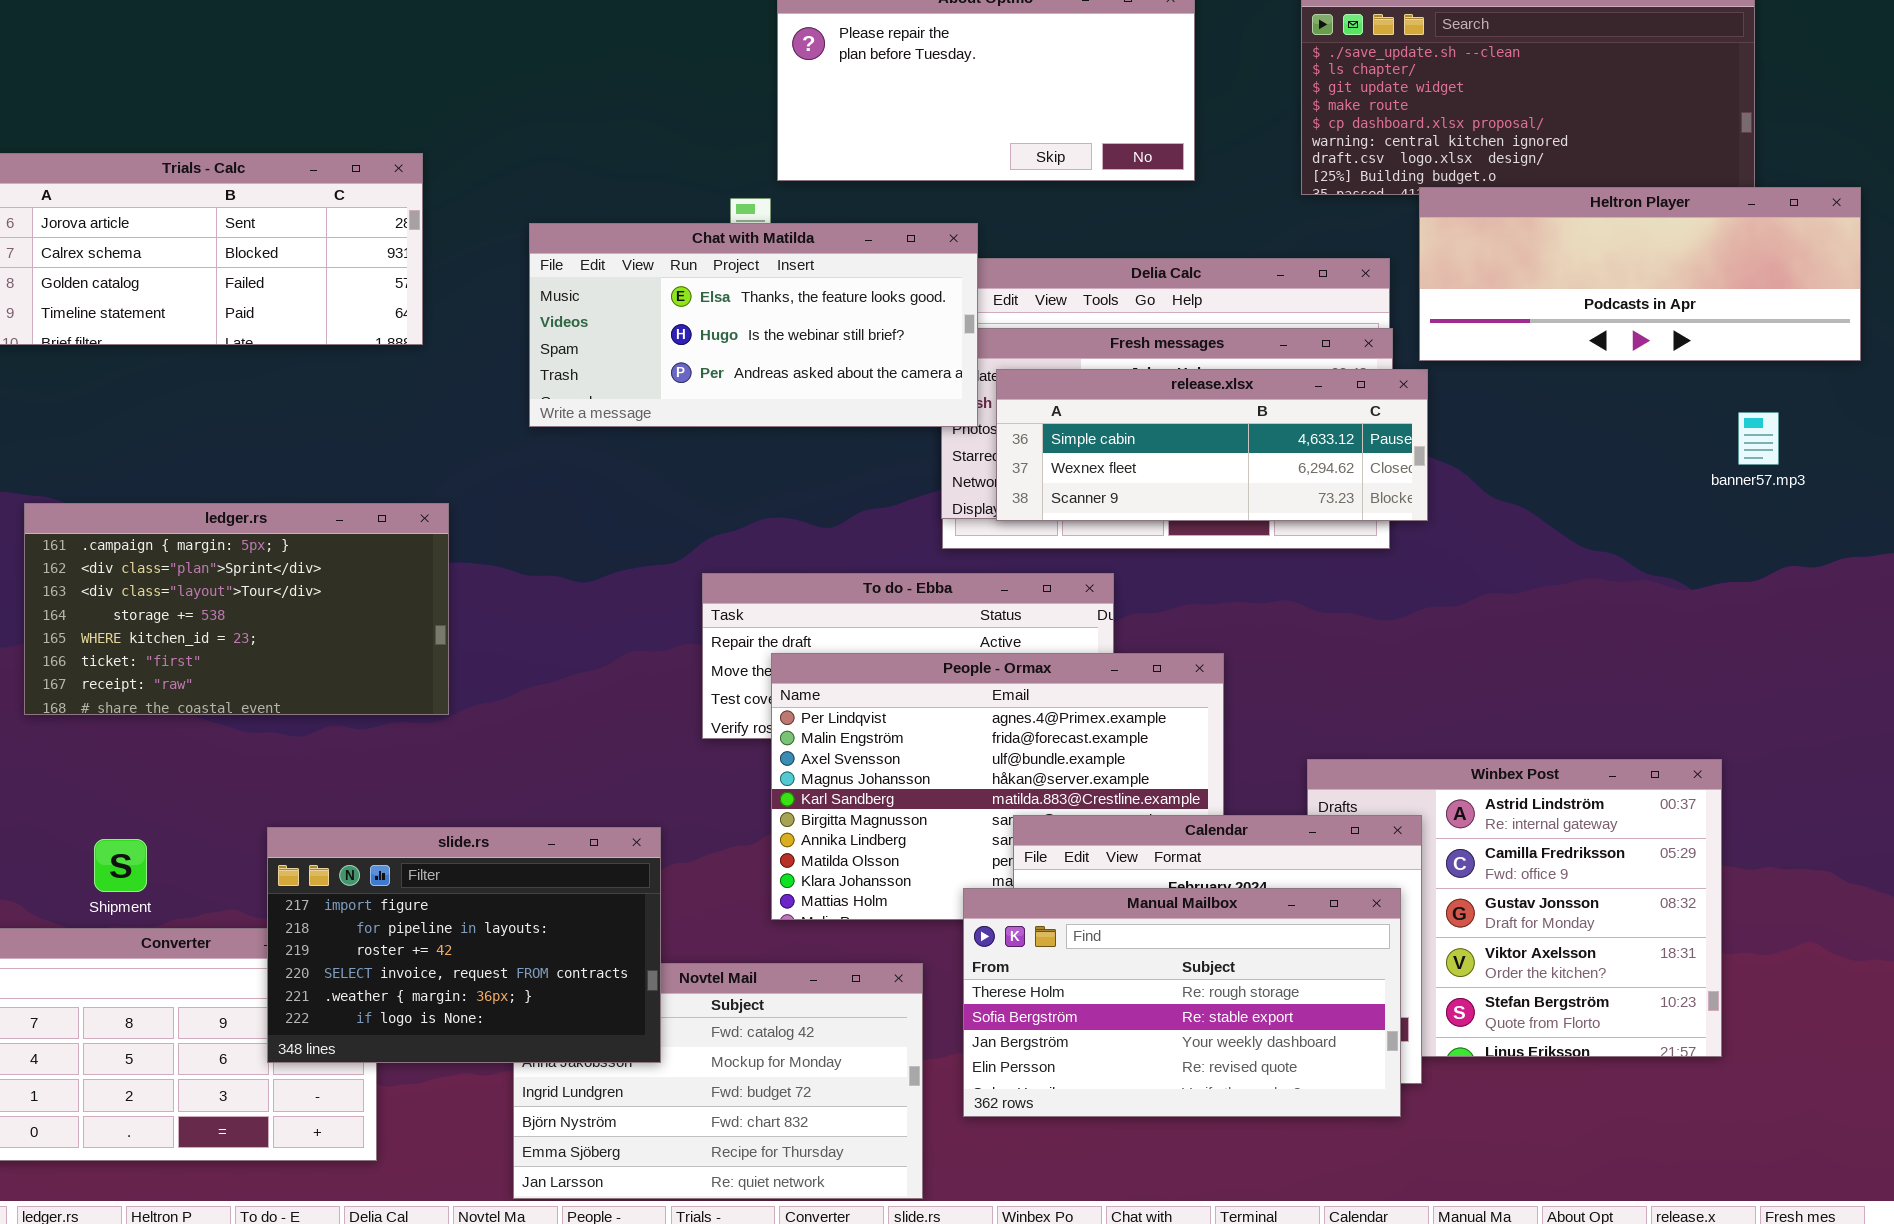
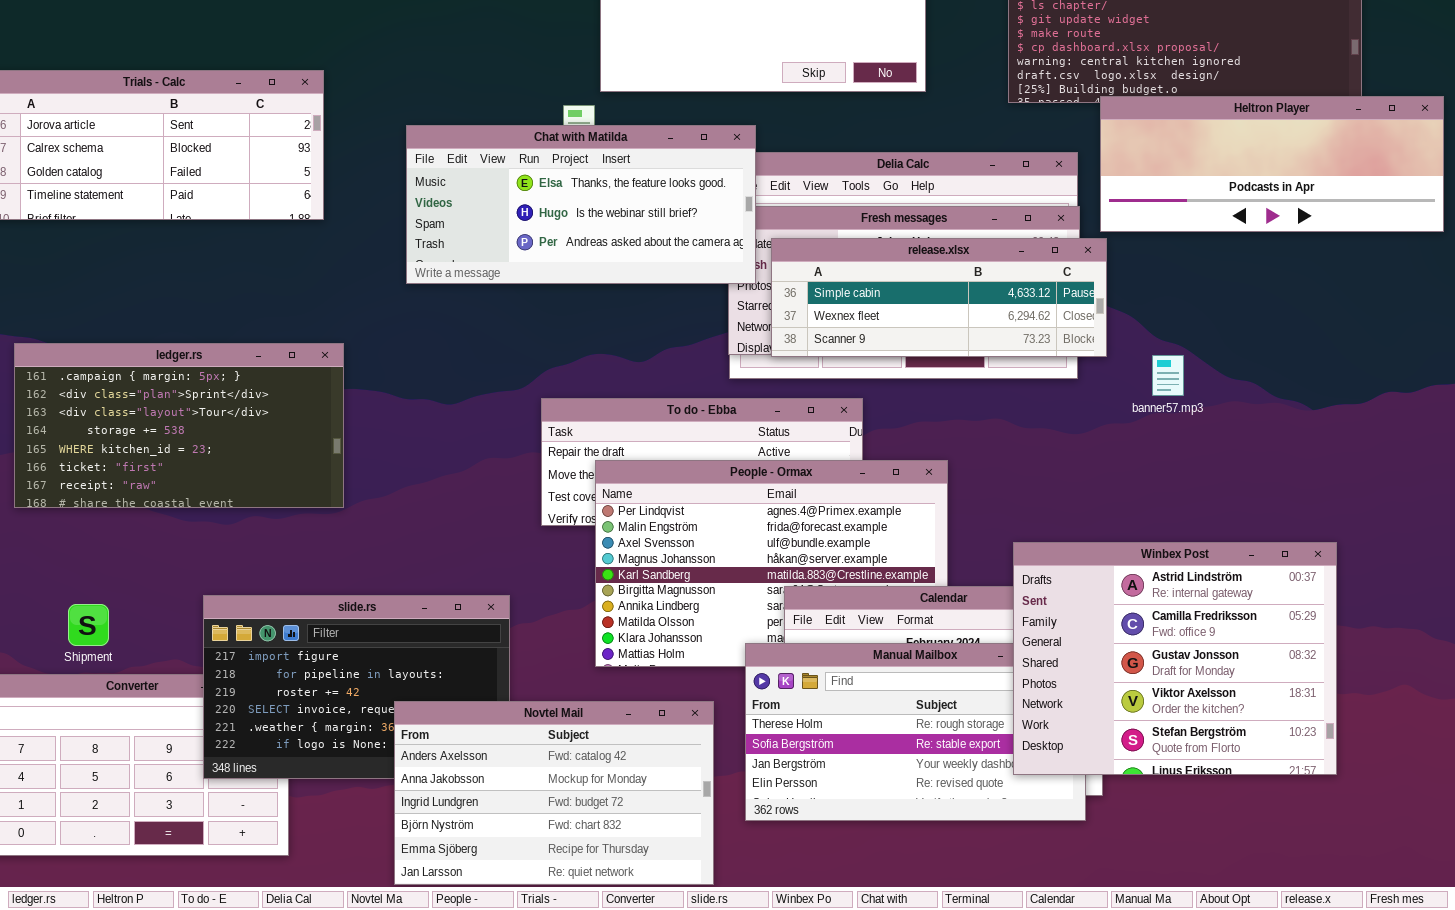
banner57.mp3: [1738,412,1779,465] -> [1152,355,1184,396], moved
Winbex Post: [1307,759,1722,1057] -> [1013,542,1337,775], raised
Novtel Mail: [513,963,923,1199] -> [394,701,714,885], raised

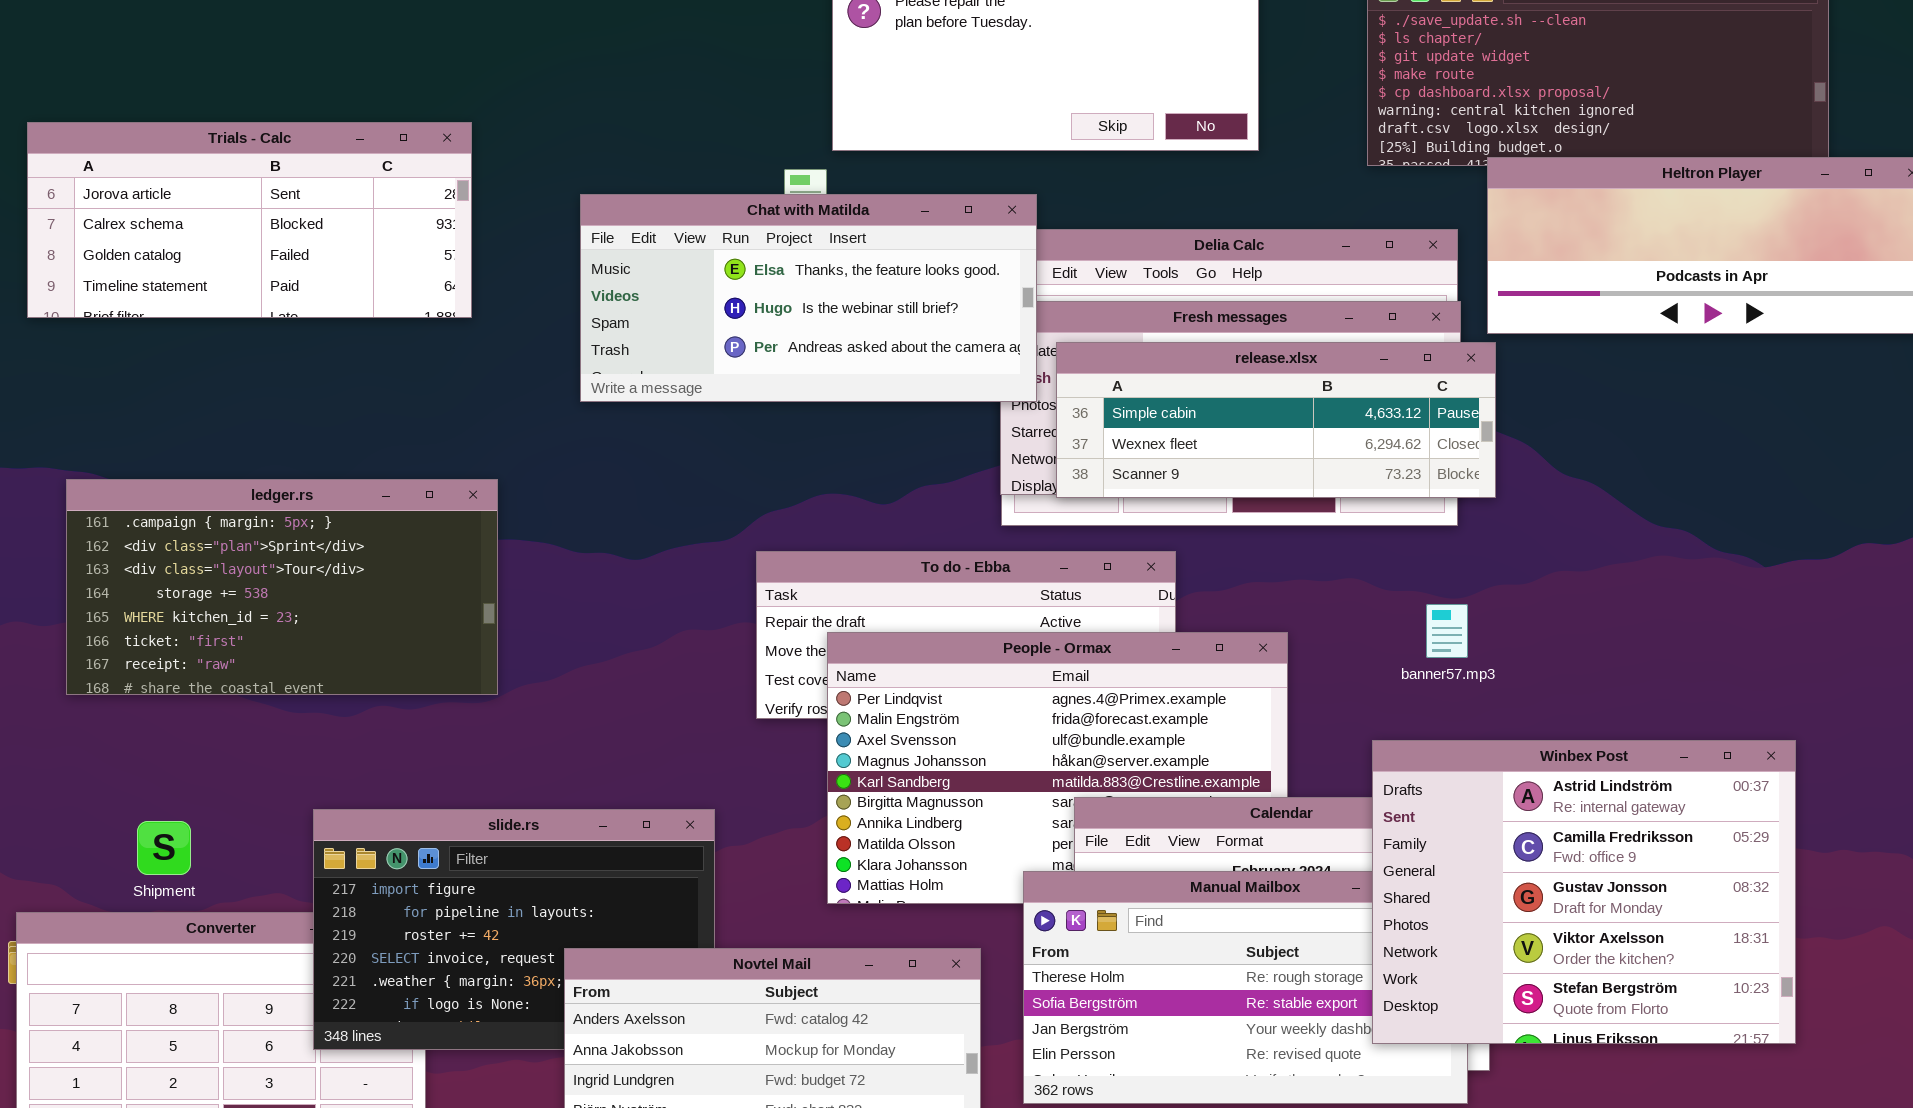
banner57.mp3: [1152,355,1184,396] -> [1426,604,1468,658], moved

